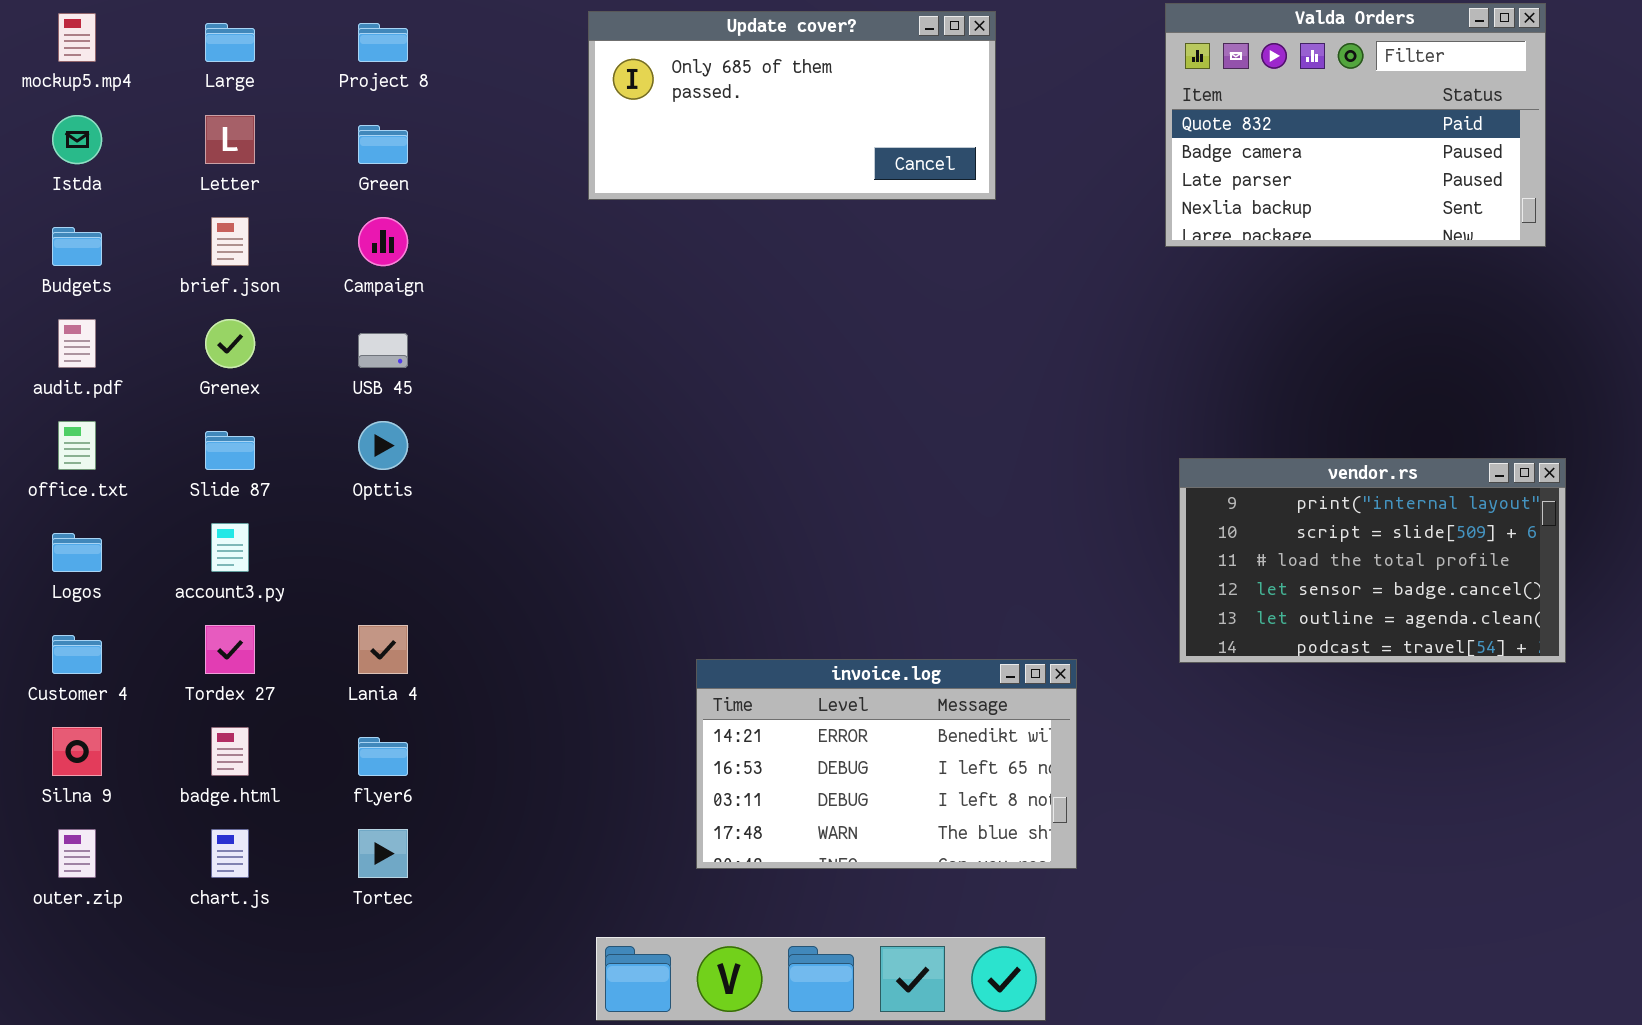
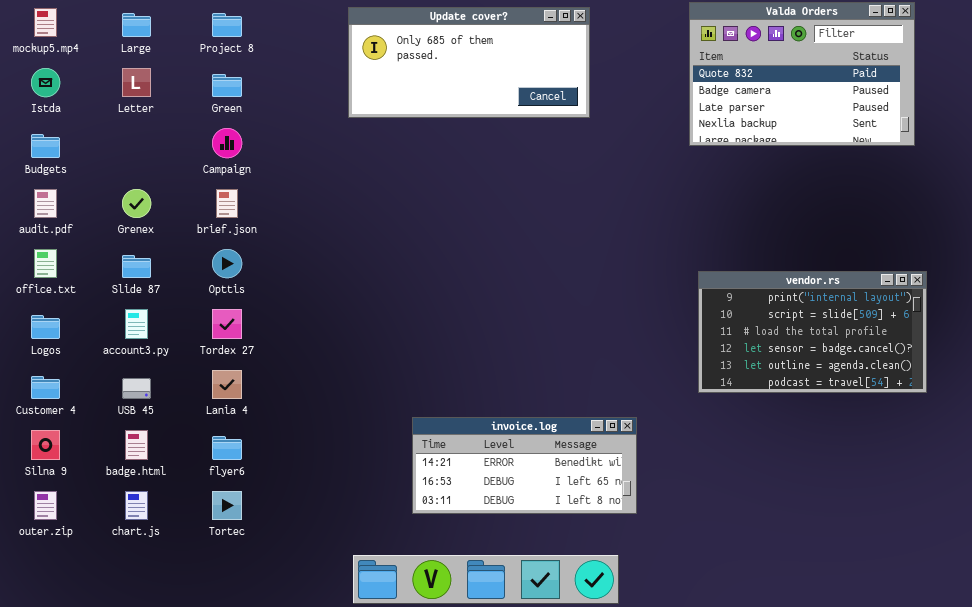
brief.json: [211,217,249,266] -> [216,189,238,218], moved
USB 45: [358,333,408,368] -> [122,378,151,399], moved
Tordex 27: [205,625,255,674] -> [212,309,242,339], moved
invoice.log: [696,659,1077,869] -> [412,417,637,514], resized

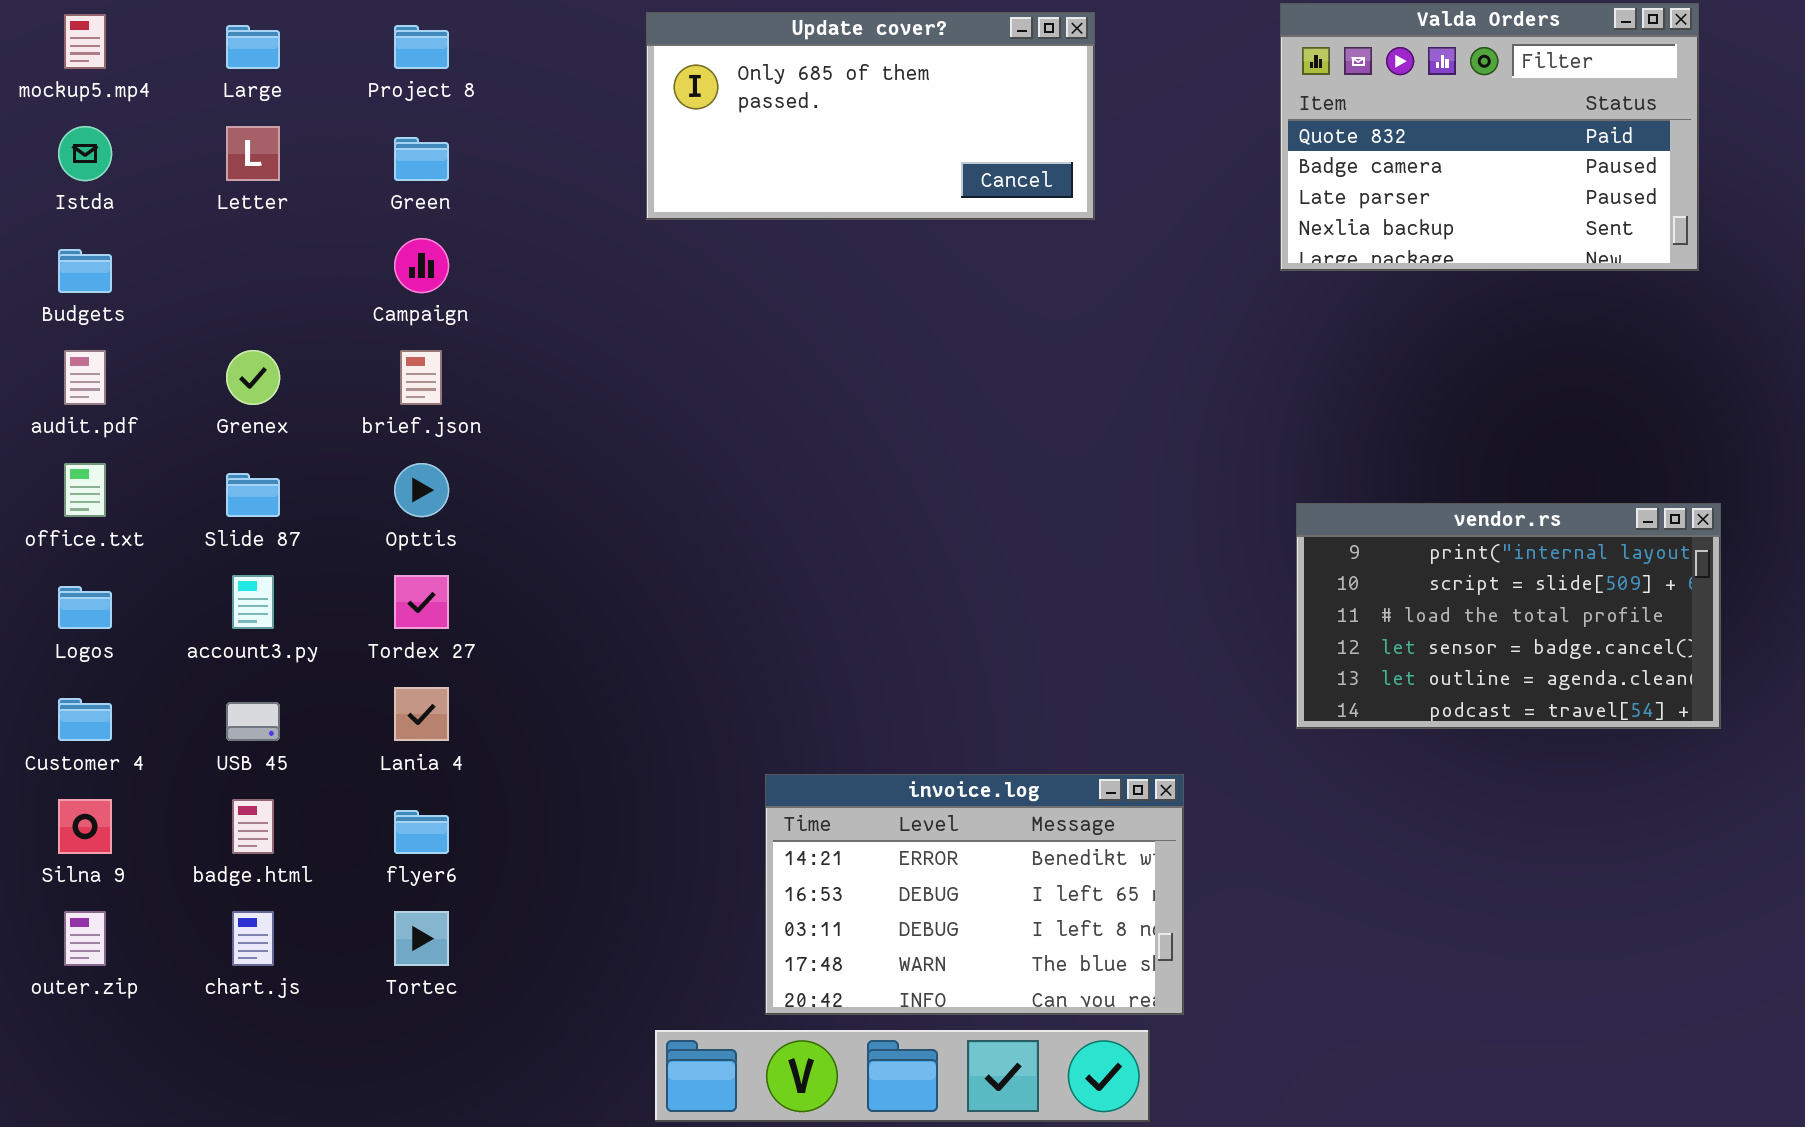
invoice.log: [412,417,637,514] -> [765,774,1184,1015], resized

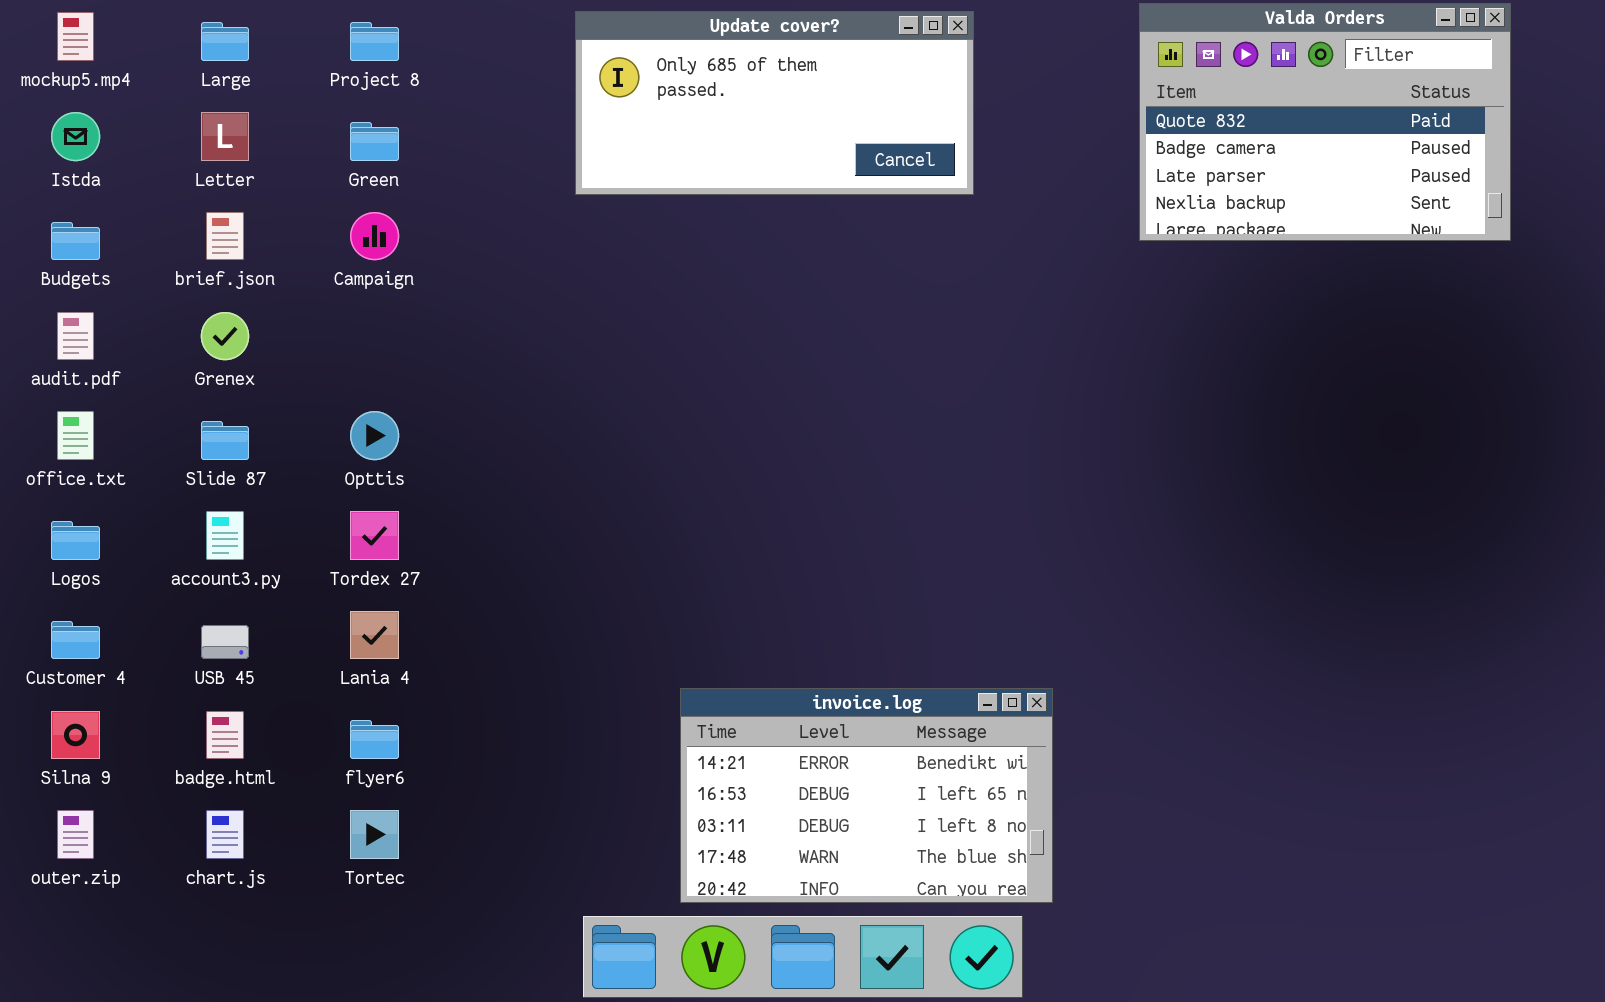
brief.json: [400,350,442,405] -> [206,212,244,260], moved
vendor.rs: [1296,503,1721,729] -> none, closed

